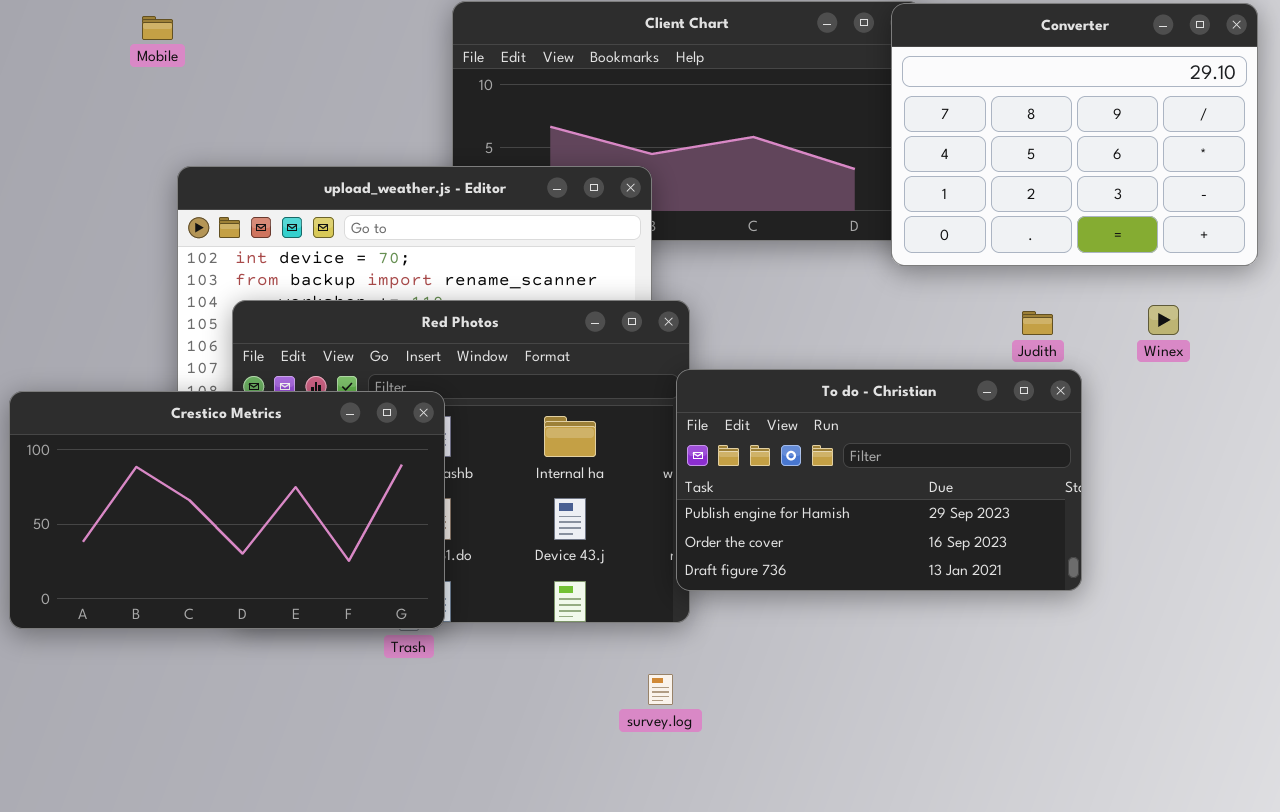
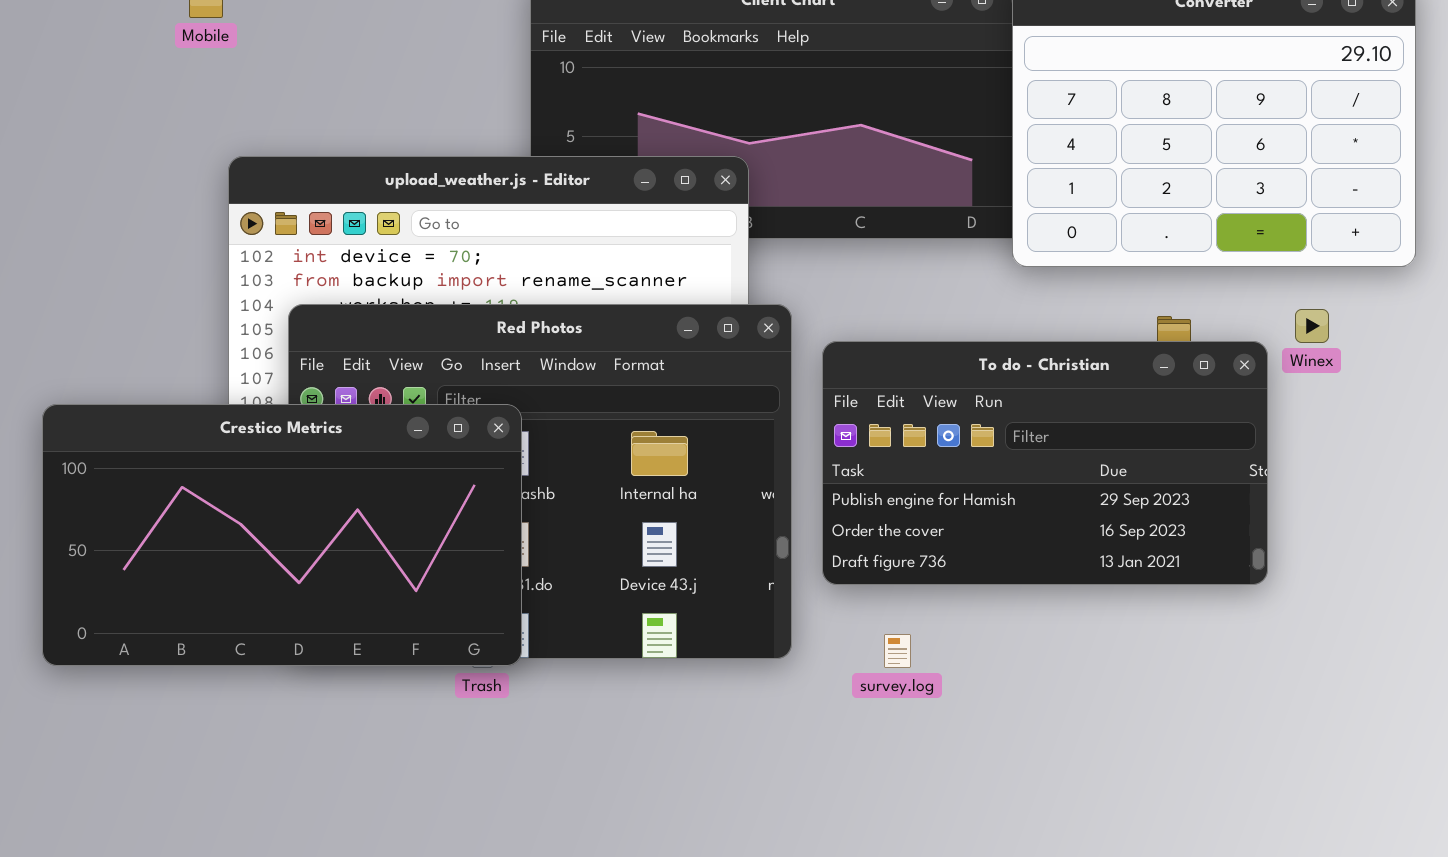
To do - Christian: [676,369,1082,591] -> [822,341,1268,585], moved
survey.log: [648,674,673,705] -> [884,634,911,668], moved

